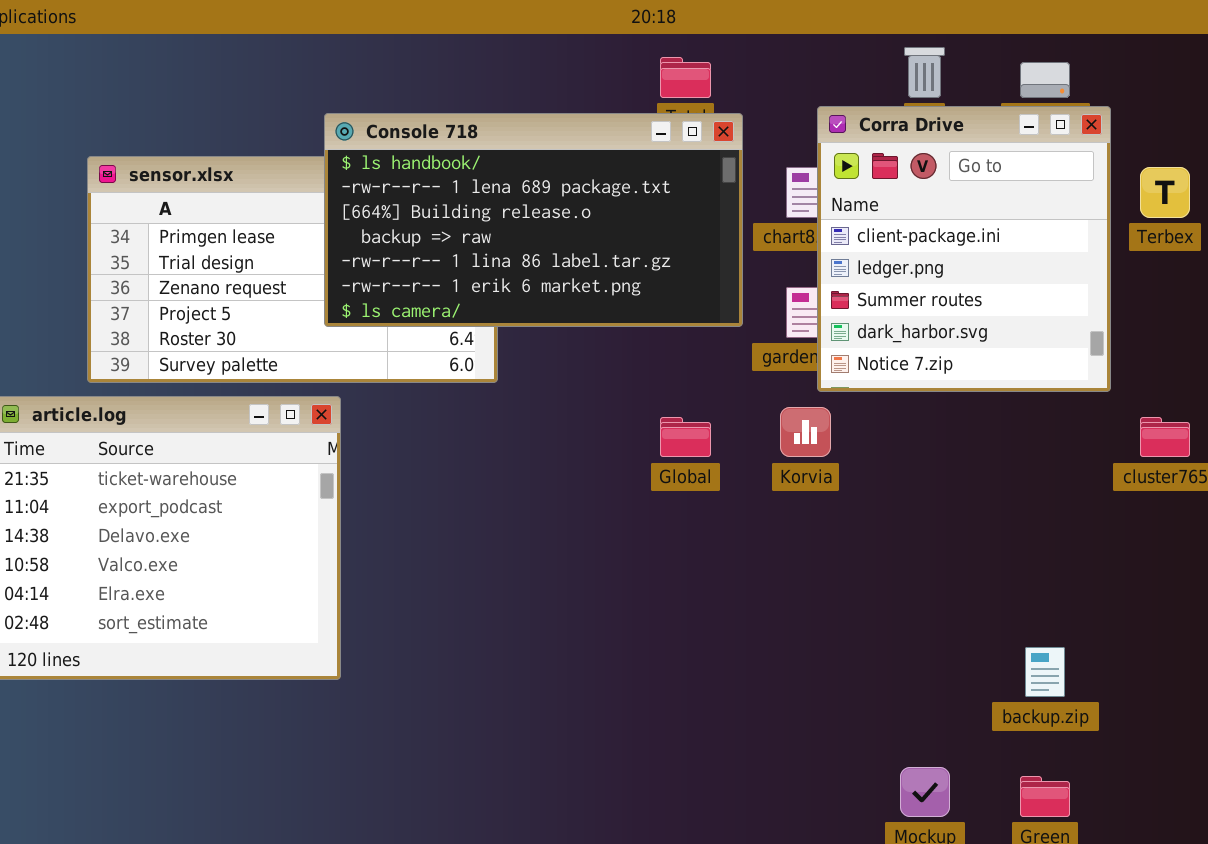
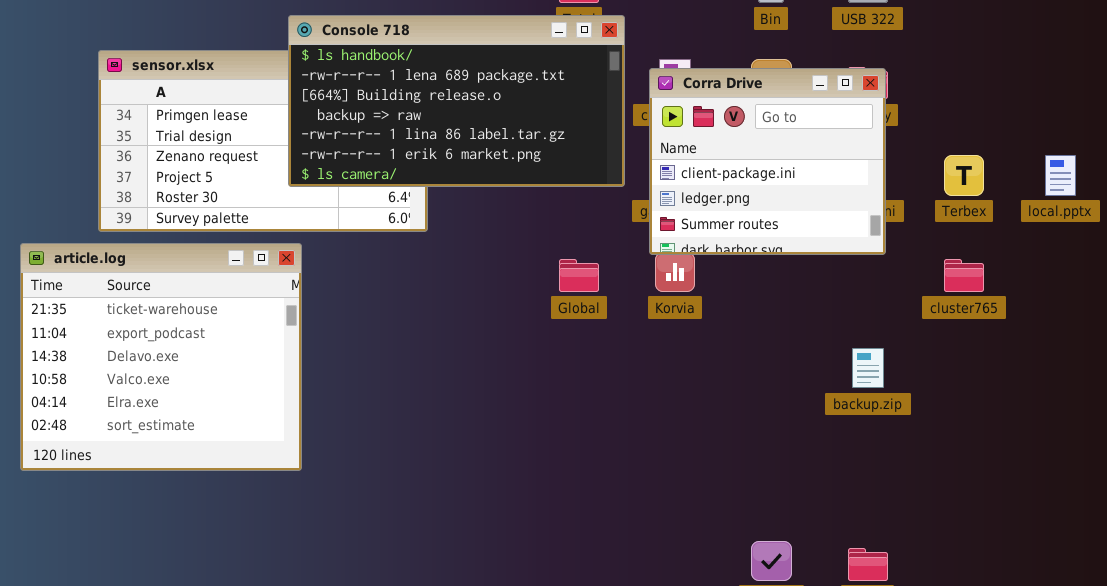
Corra Drive: [817,106,1111,392] -> [649,68,886,255], moved, resized
Terbex: [1140,167,1190,218] -> [944,155,984,196], moved
backup.zip: [1025,647,1065,697] -> [852,348,884,388], moved

